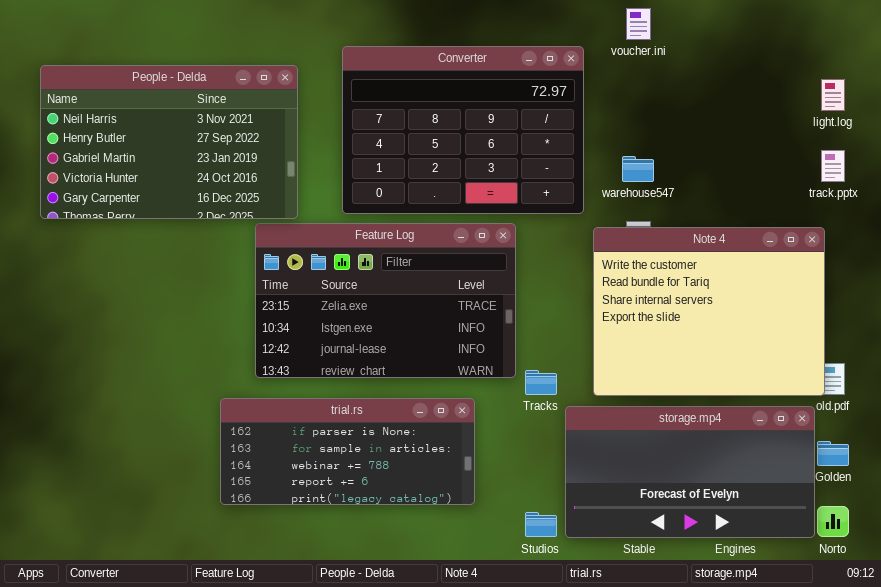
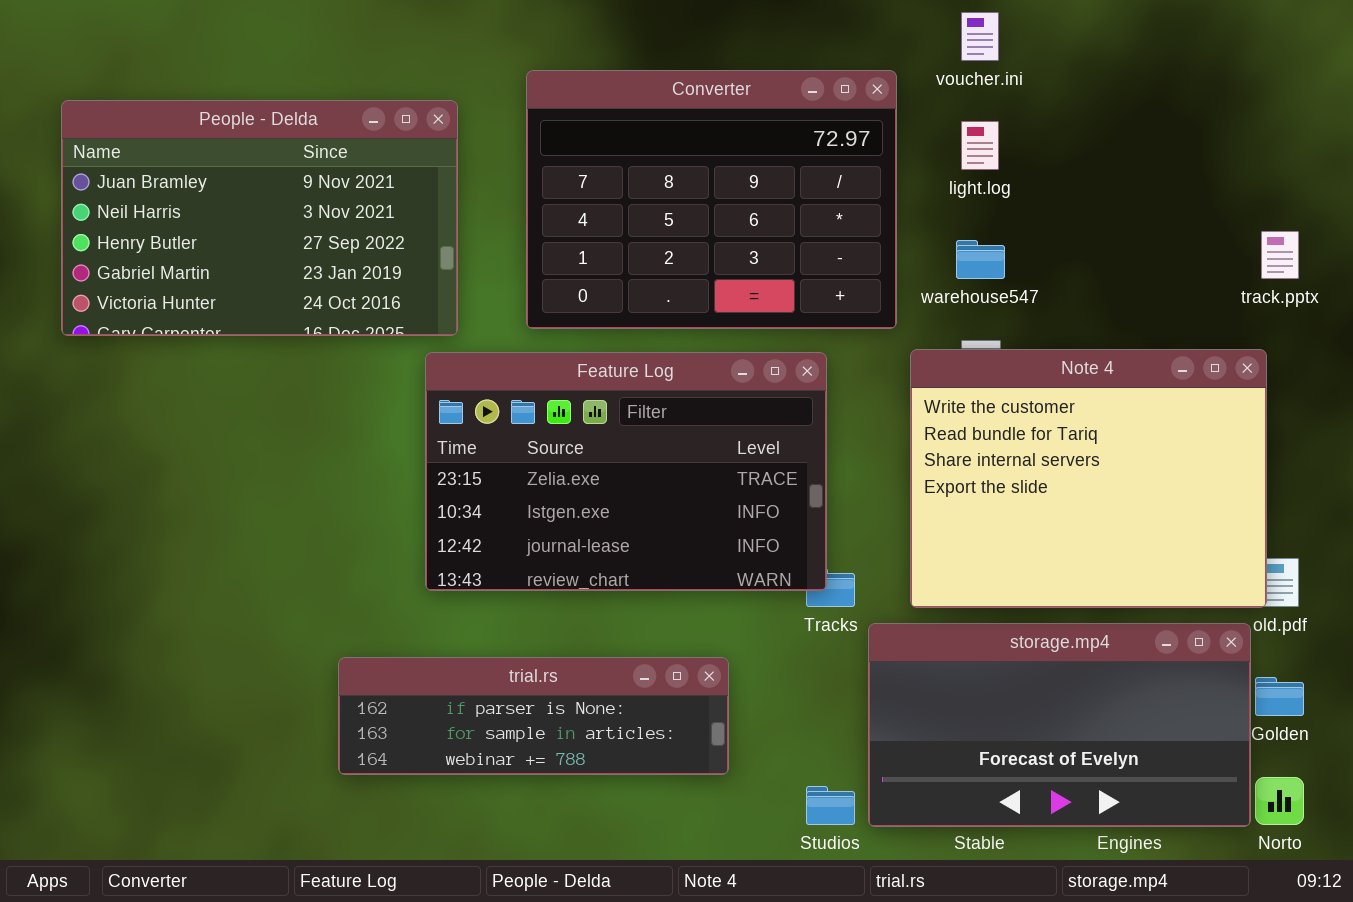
People - Delda: [40,65,298,219] -> [61,100,458,336], scrolled up 1 row
light.log: [821,79,845,111] -> [961,121,999,170], moved
Feature Log: [255,223,516,378] -> [425,352,827,591], moved
trial.rs: [220,398,475,505] -> [338,657,729,775], resized

